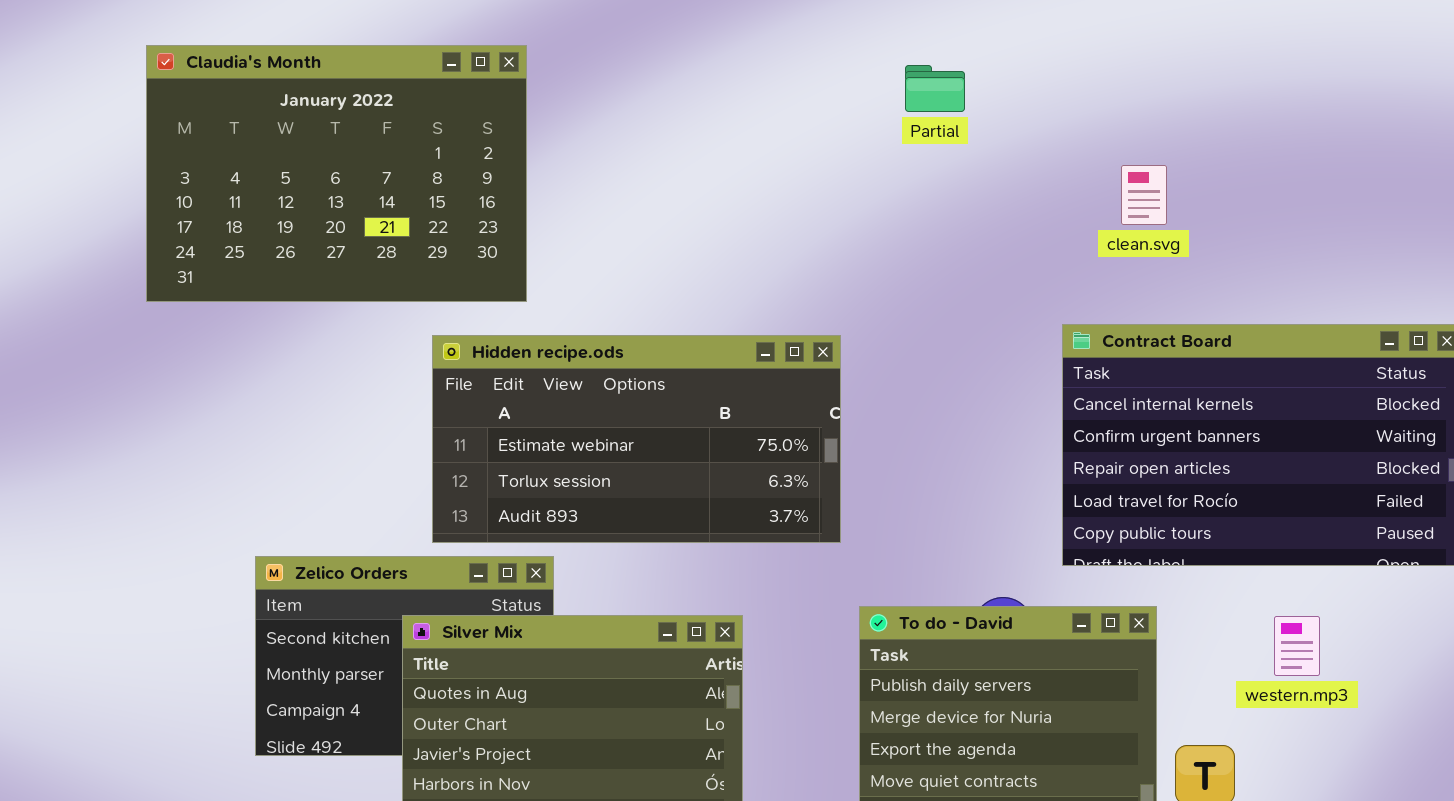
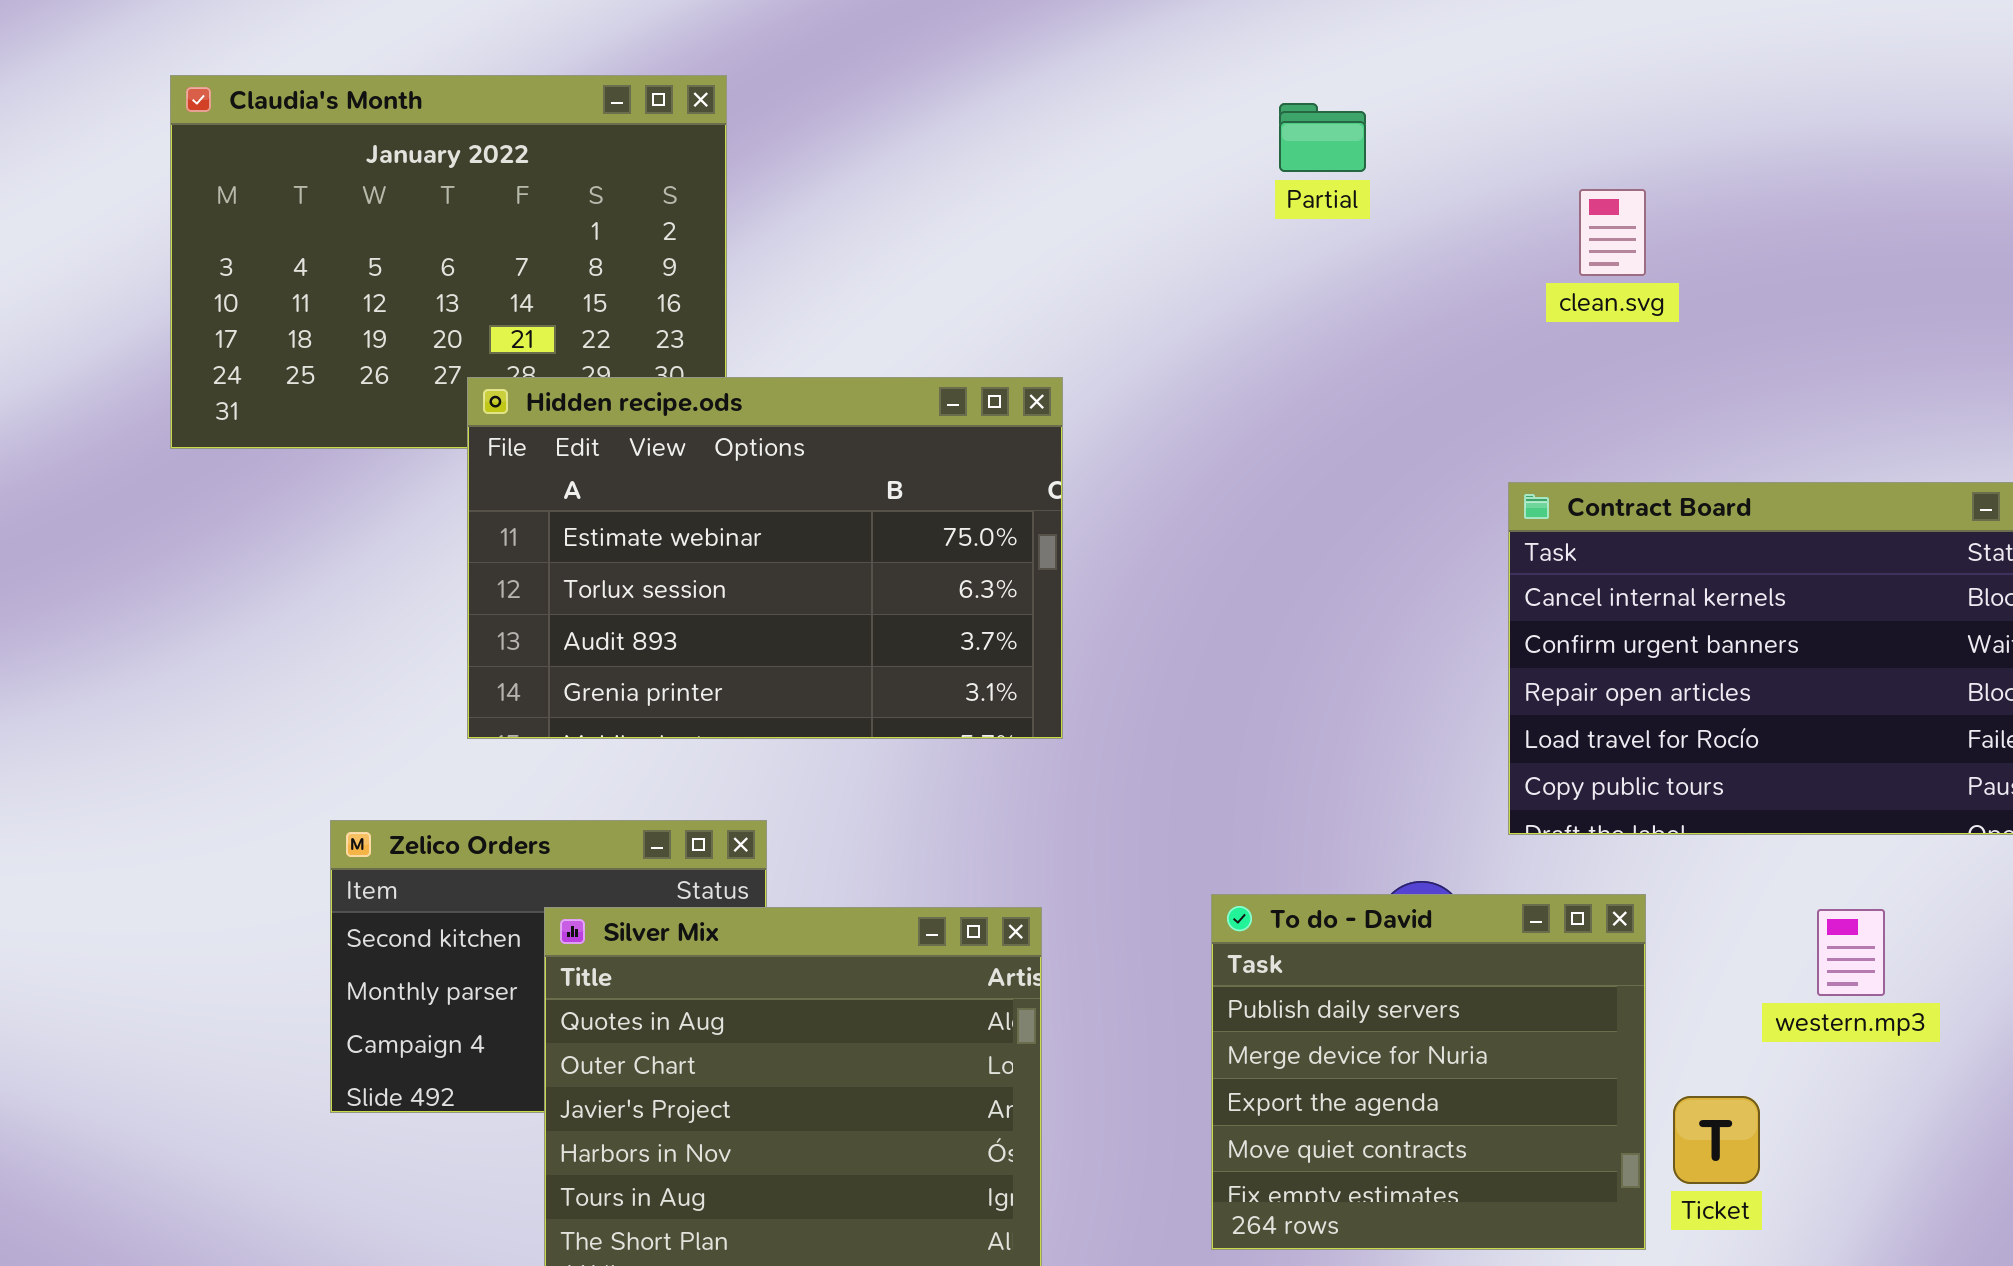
clean.svg: [1121,165,1167,225] -> [1579,189,1646,276], moved
Hidden recipe.ods: [432,335,841,543] -> [467,377,1063,739], moved, resized

